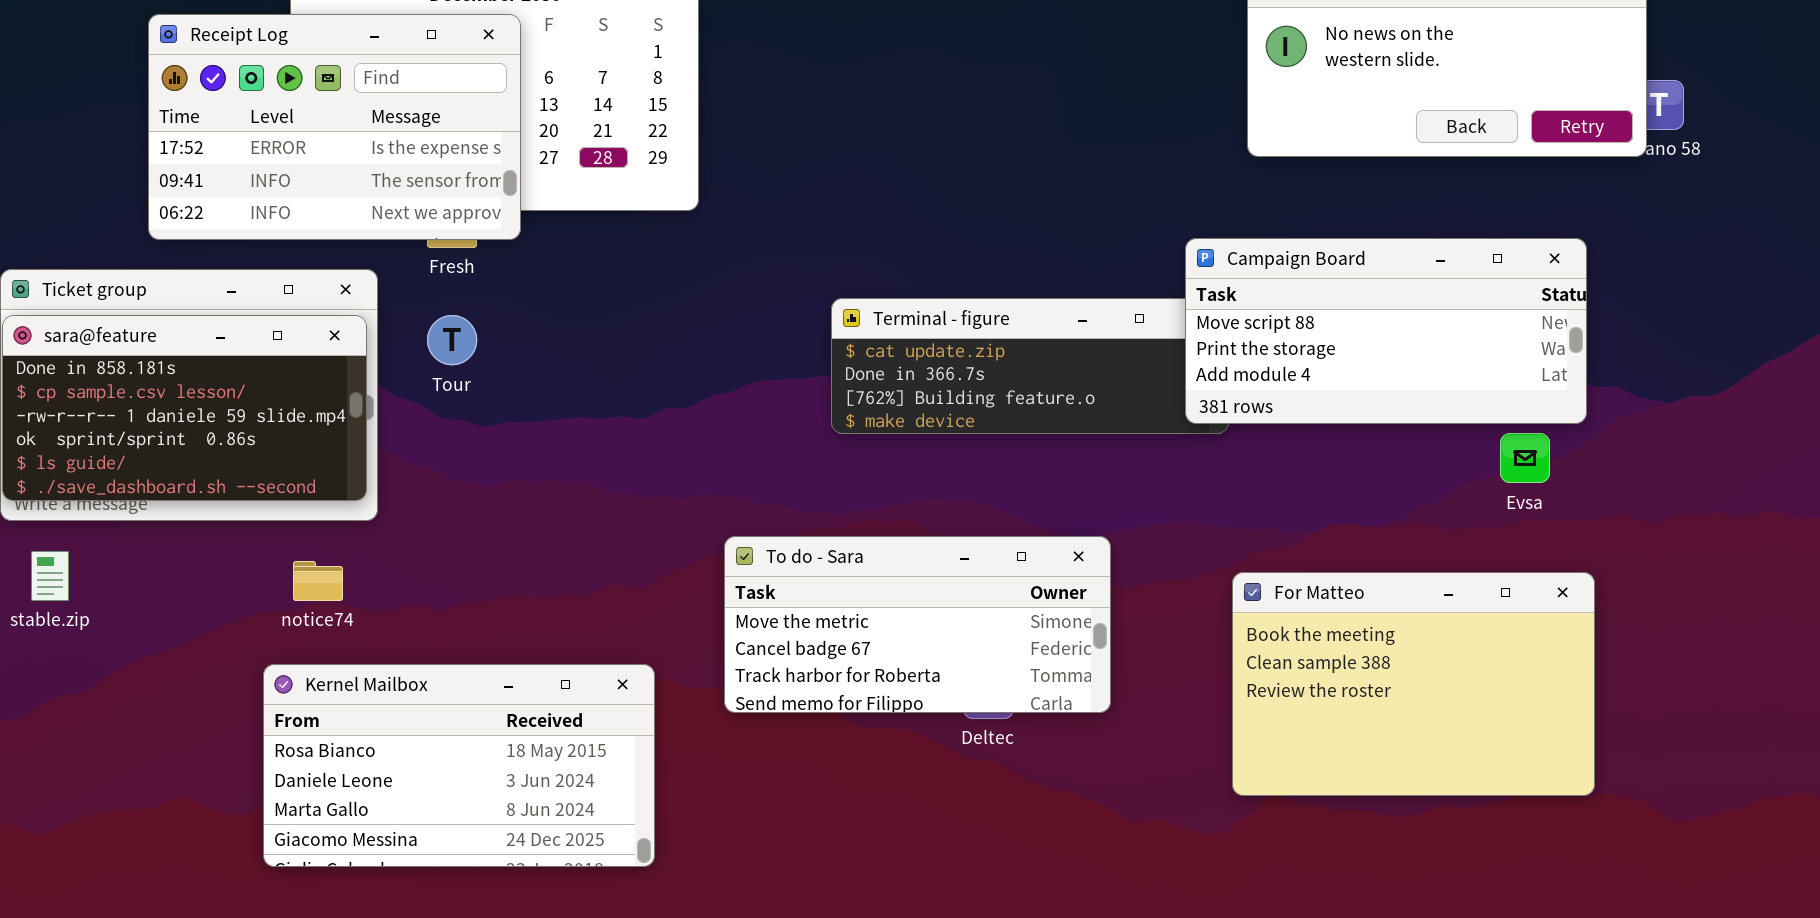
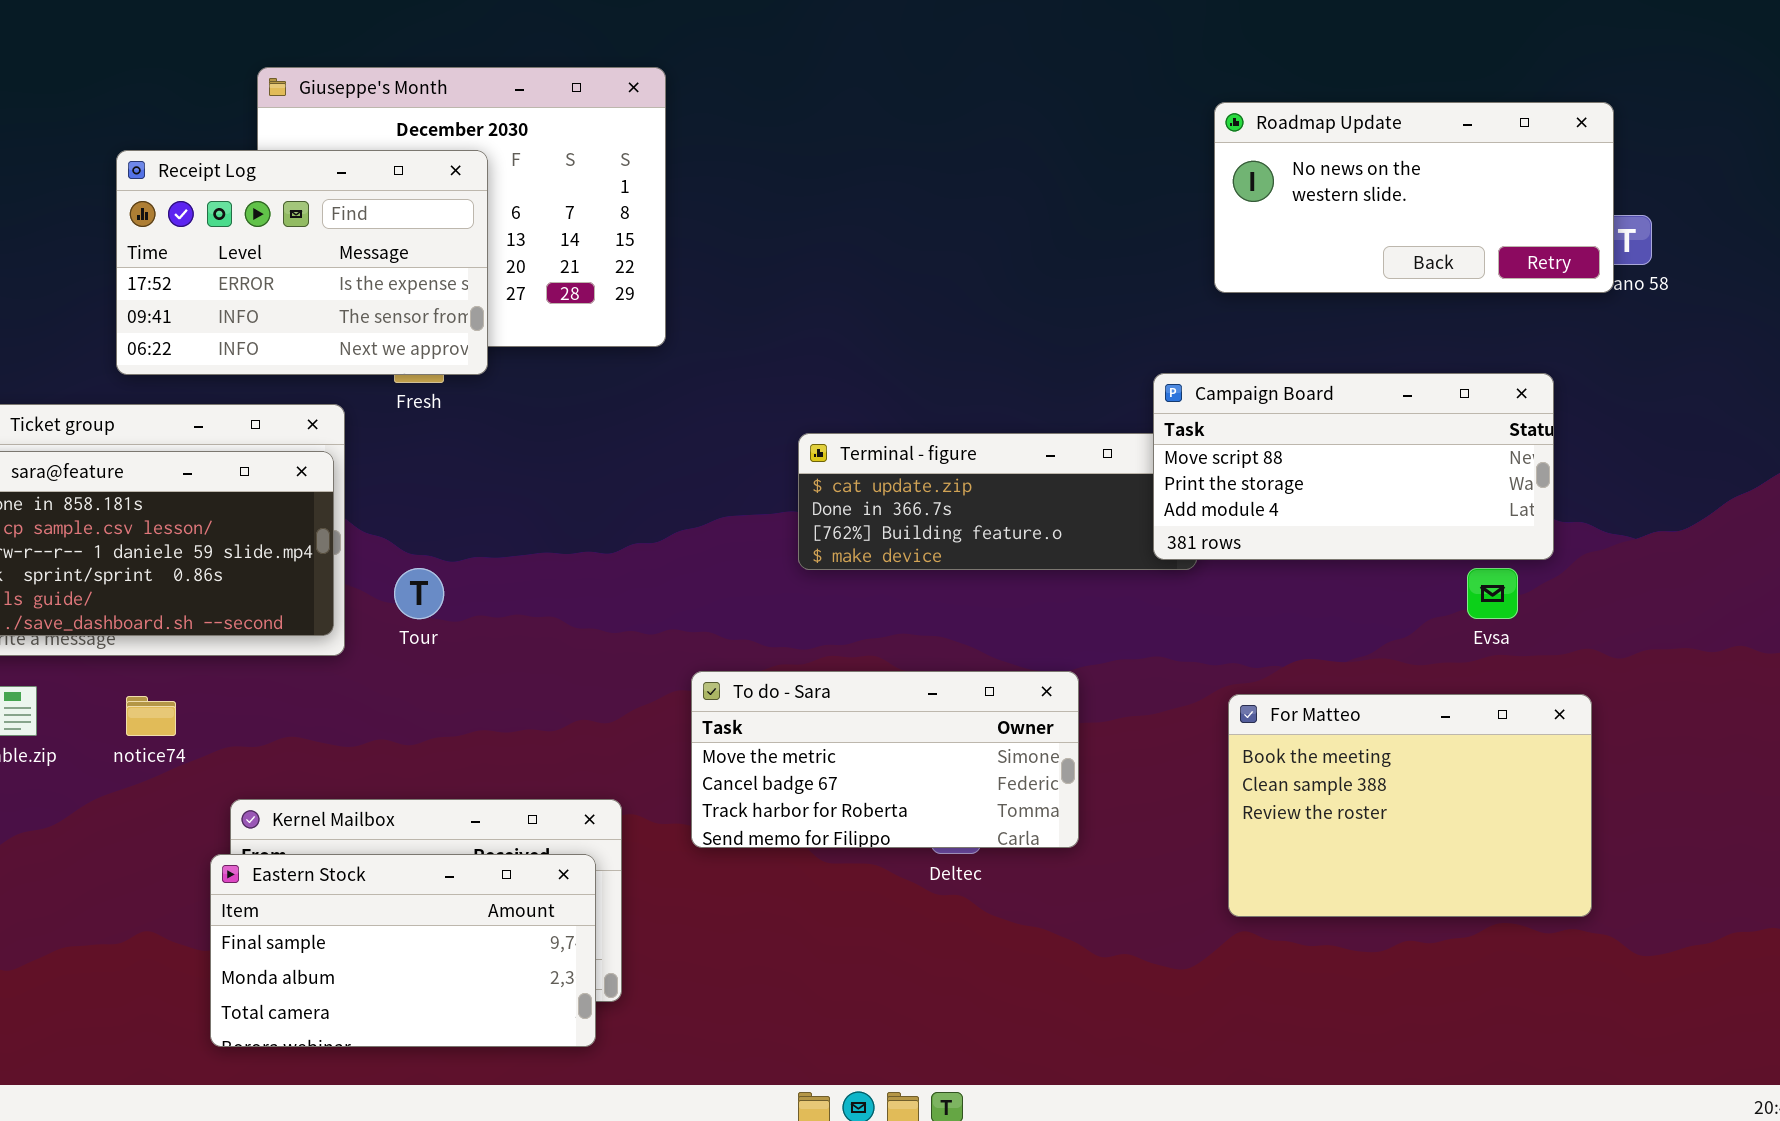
Tour: [427,315,477,365] -> [394,568,444,619], moved
notice74: [293,561,343,601] -> [126,696,176,736], moved
For Matteo: [1232,572,1595,796] -> [1228,694,1592,917], moved
Eastern Stock: none -> [210,854,596,1047], opened

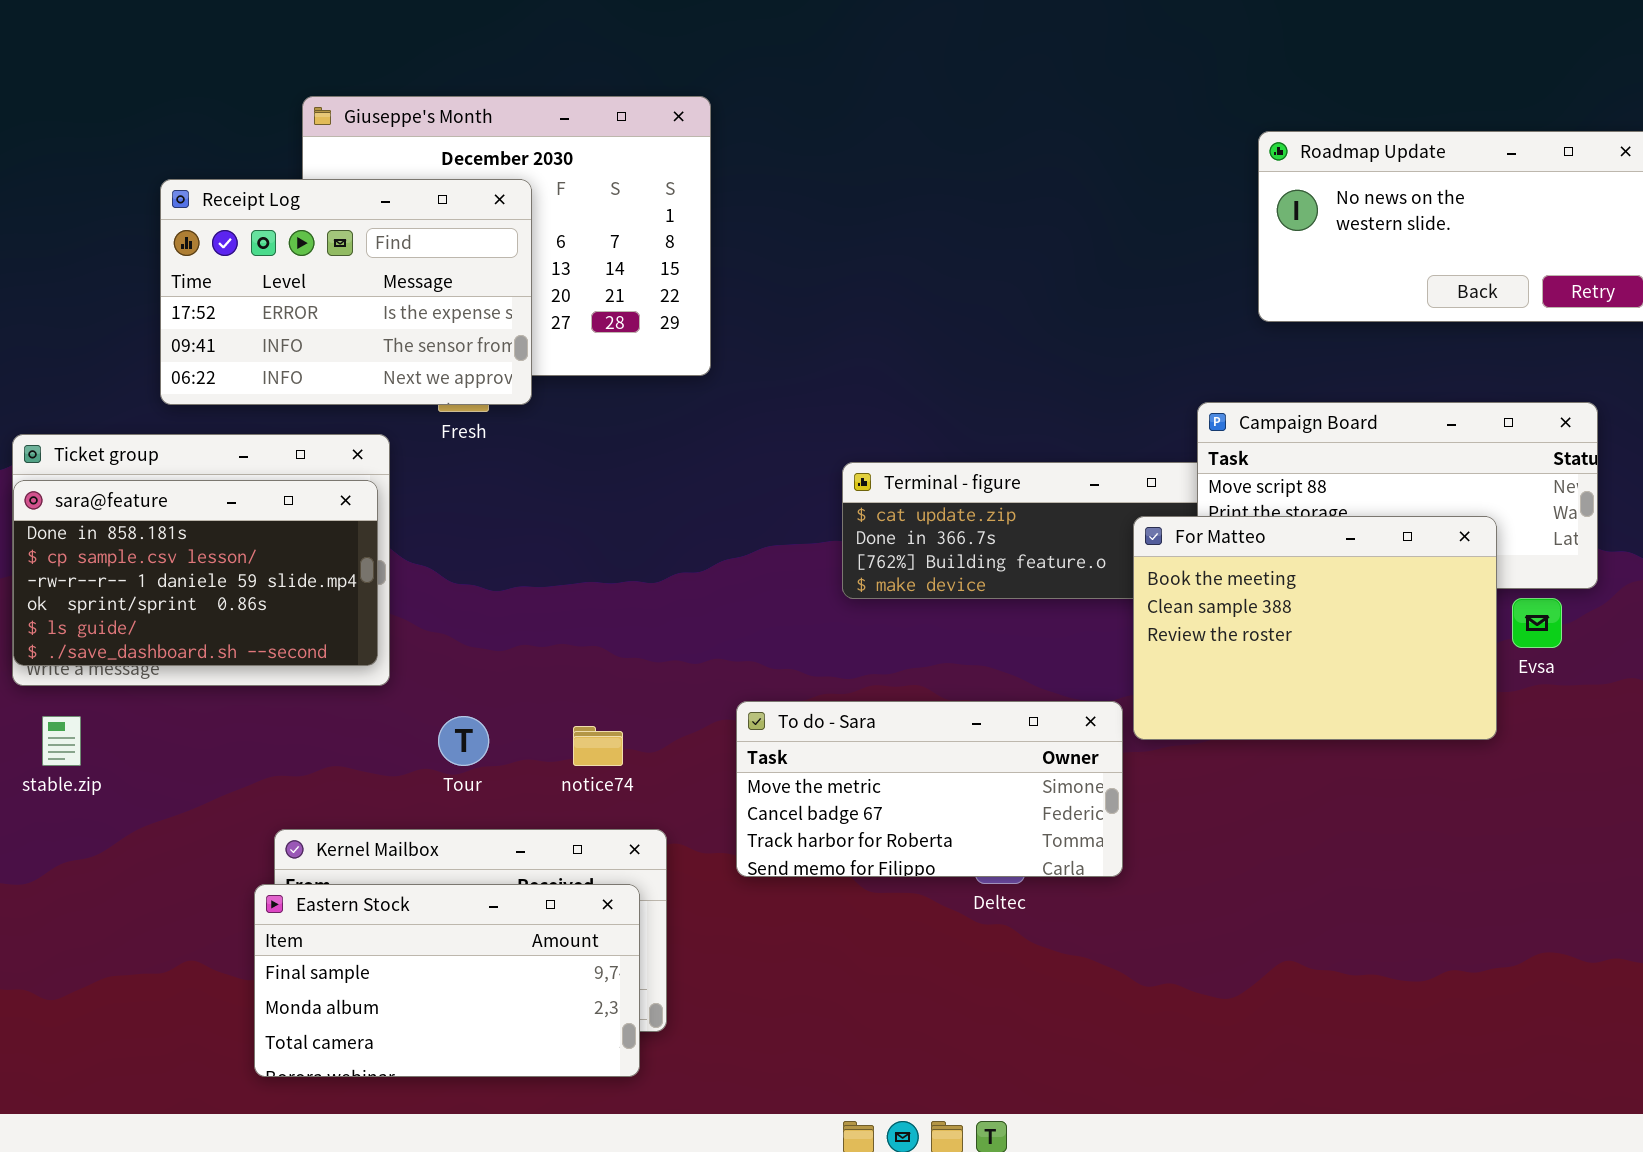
Tour: [394,568,444,619] -> [438,716,489,766], moved
For Matteo: [1228,694,1592,917] -> [1133,516,1497,740], moved
notice74: [126,696,176,736] -> [573,726,623,766], moved

